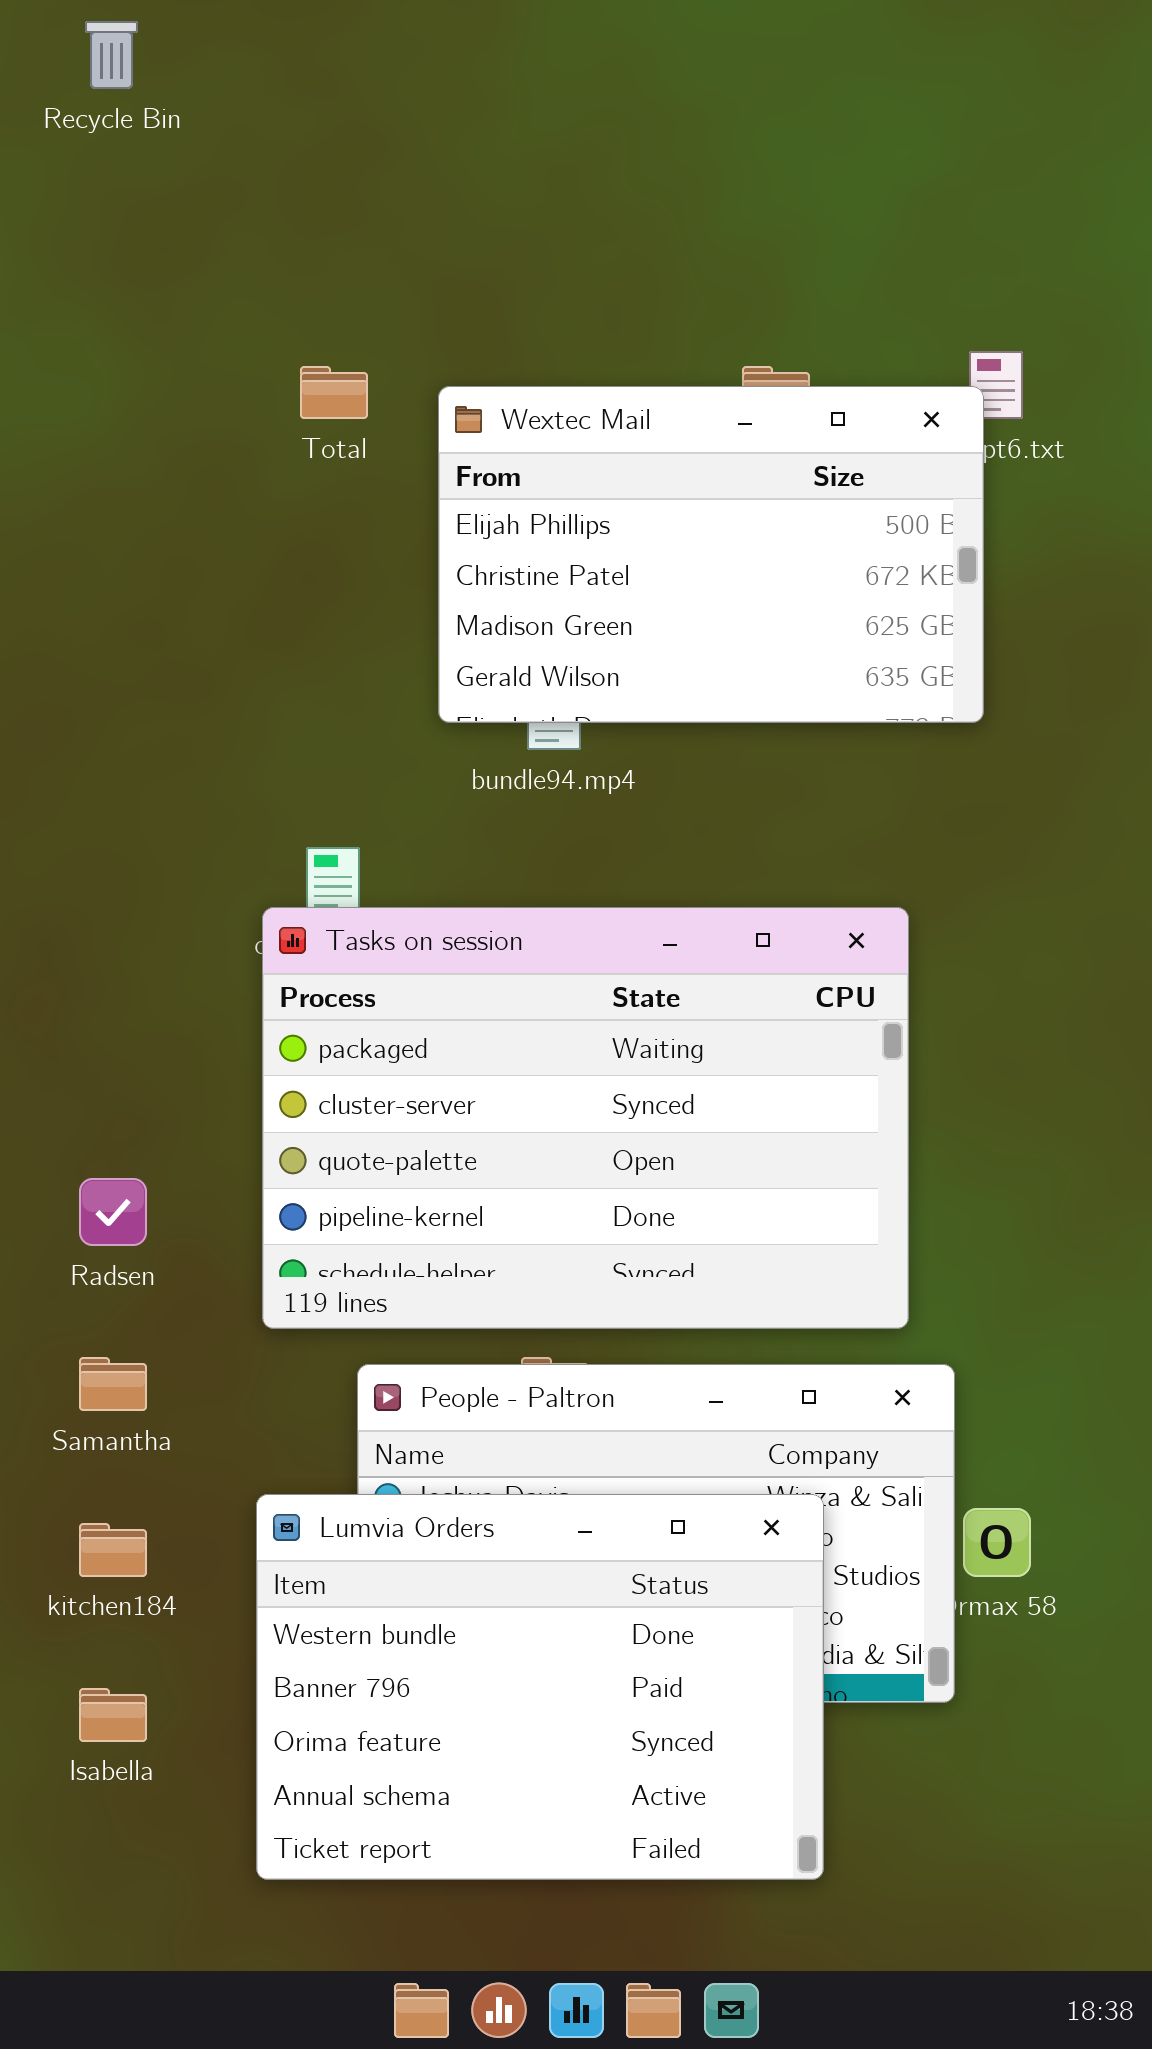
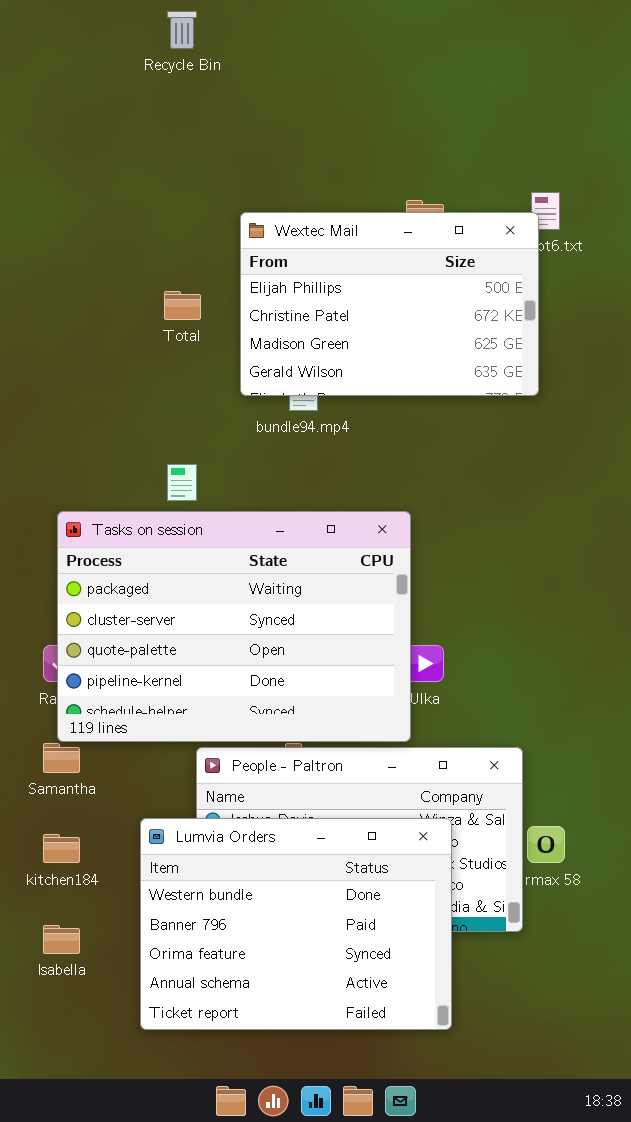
Recycle Bin: [85,21,138,89] -> [167,11,197,49], moved
Total: [300,366,368,419] -> [164,291,201,320], moved
Tasks on session: [262,907,909,1329] -> [57,511,411,742], moved

